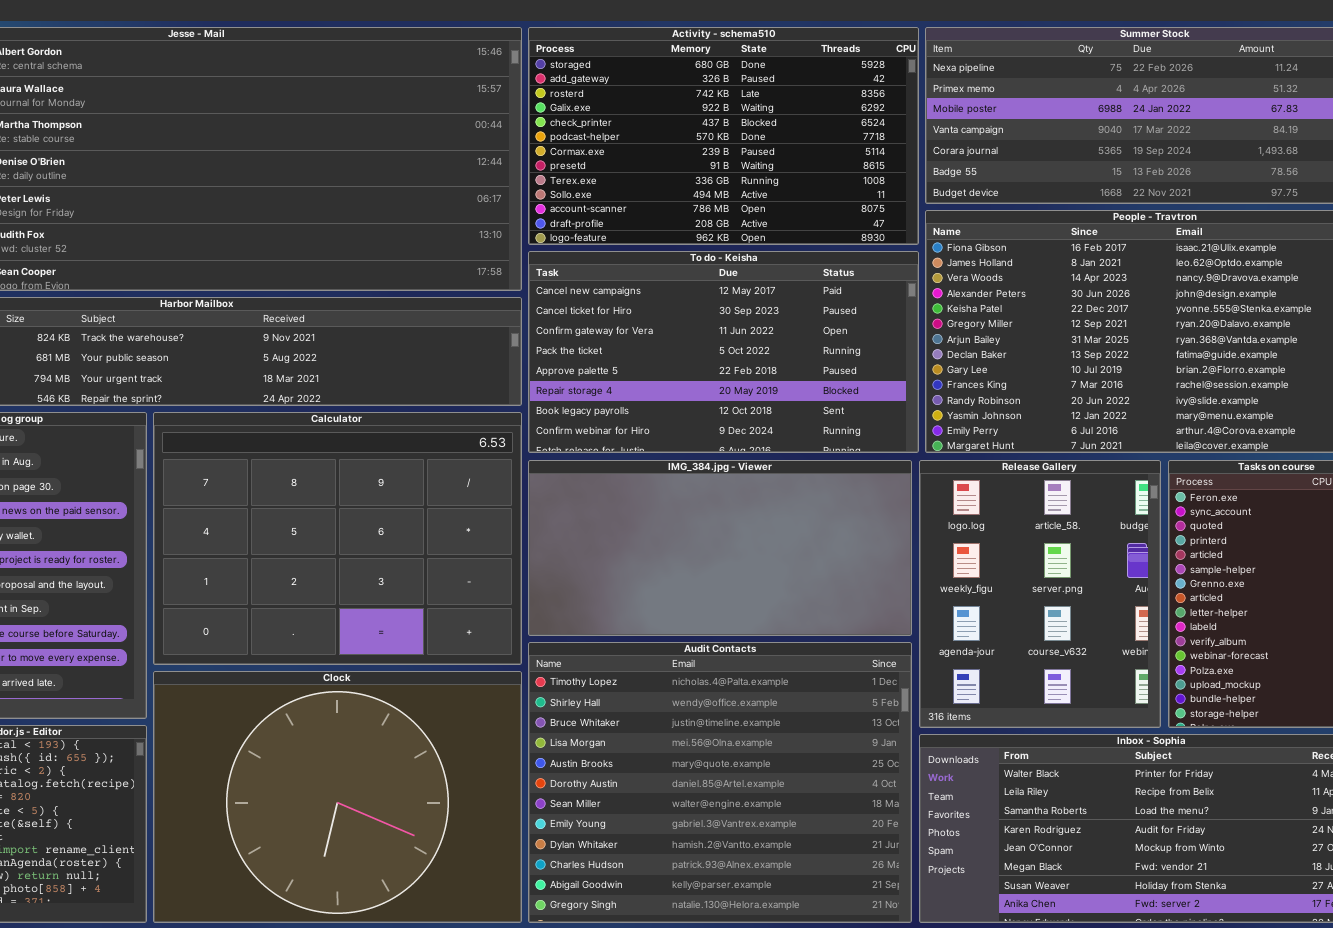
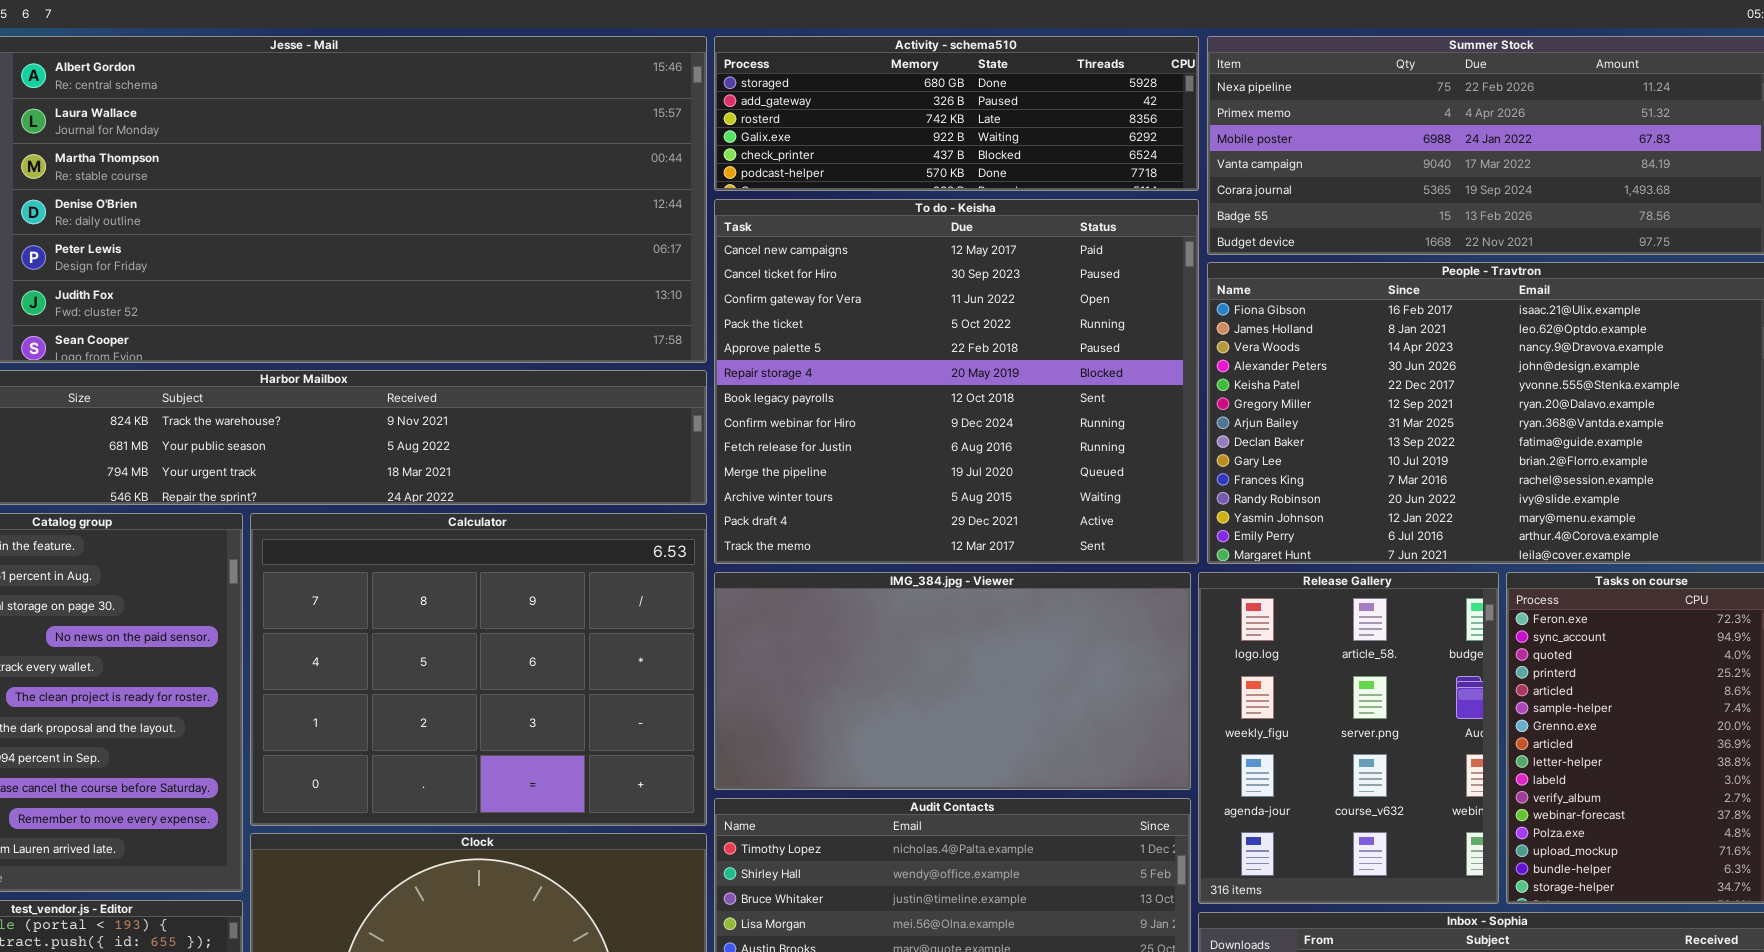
Activity - schema510: [528,27,919,245] -> [714,36,1199,191], resized
To do - Keisha: [528,251,919,453] -> [714,199,1199,564], resized

